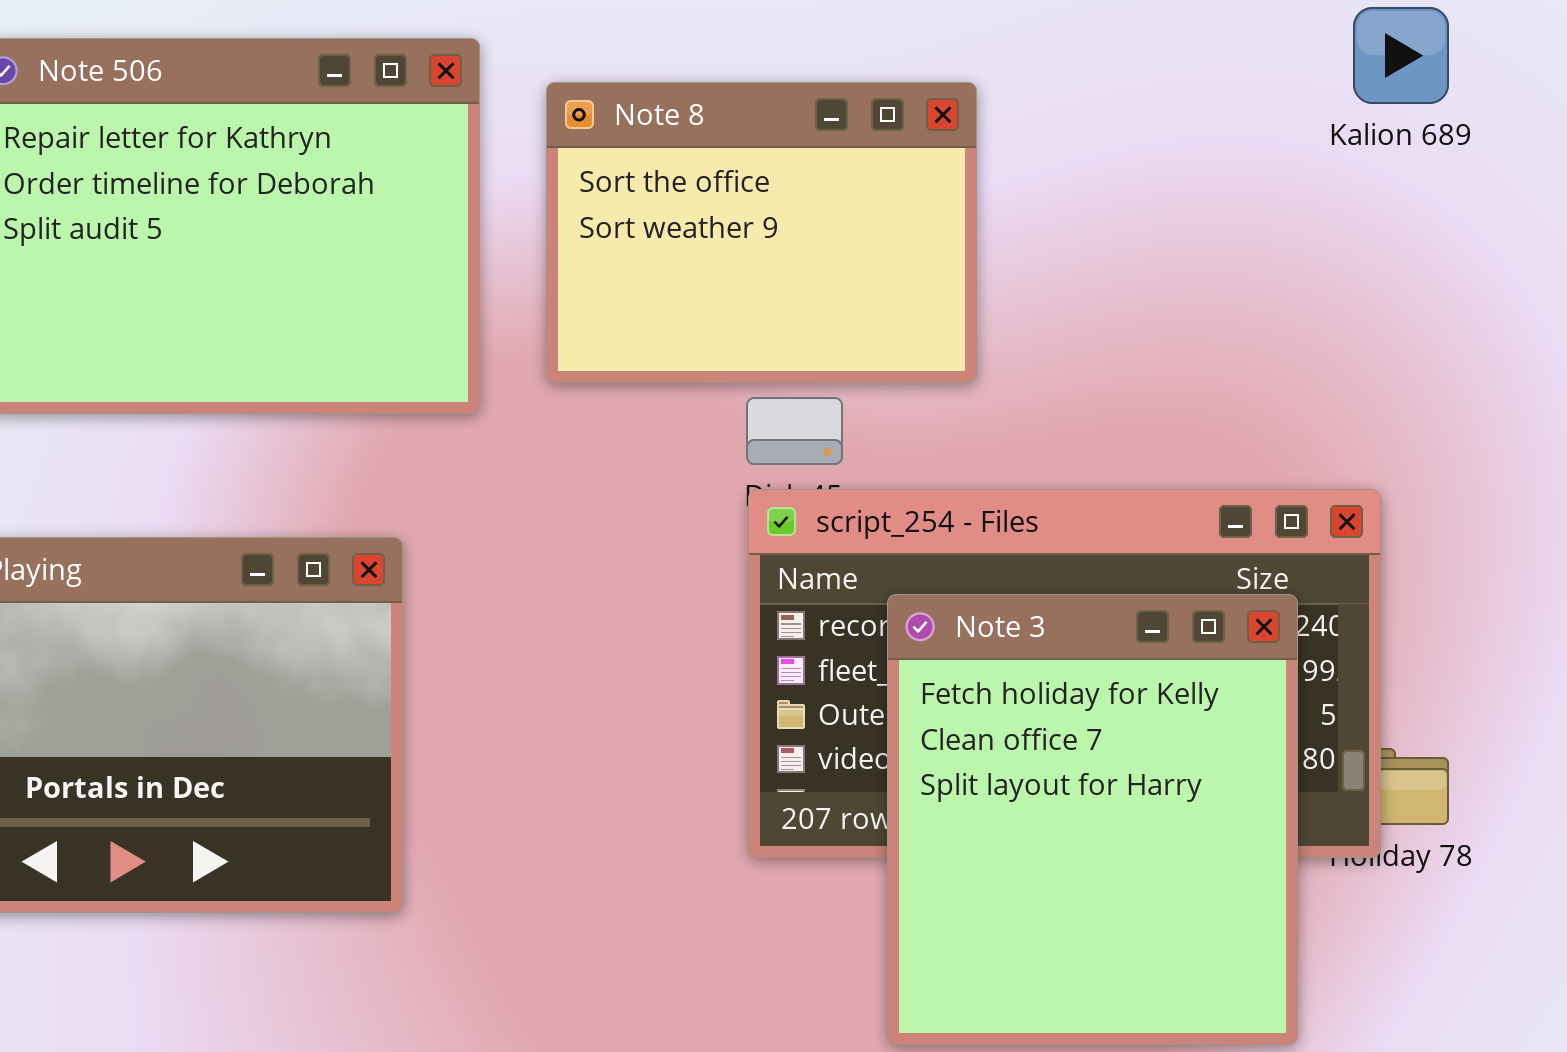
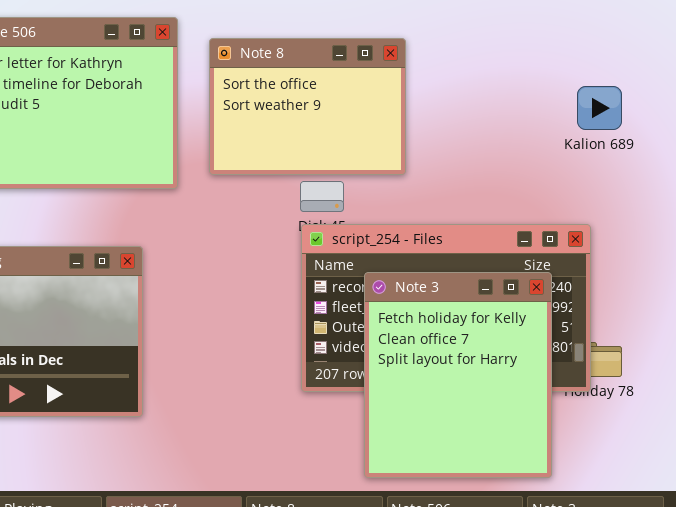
Kalion 689: [1353,7,1449,104] -> [577,86,622,130], moved

